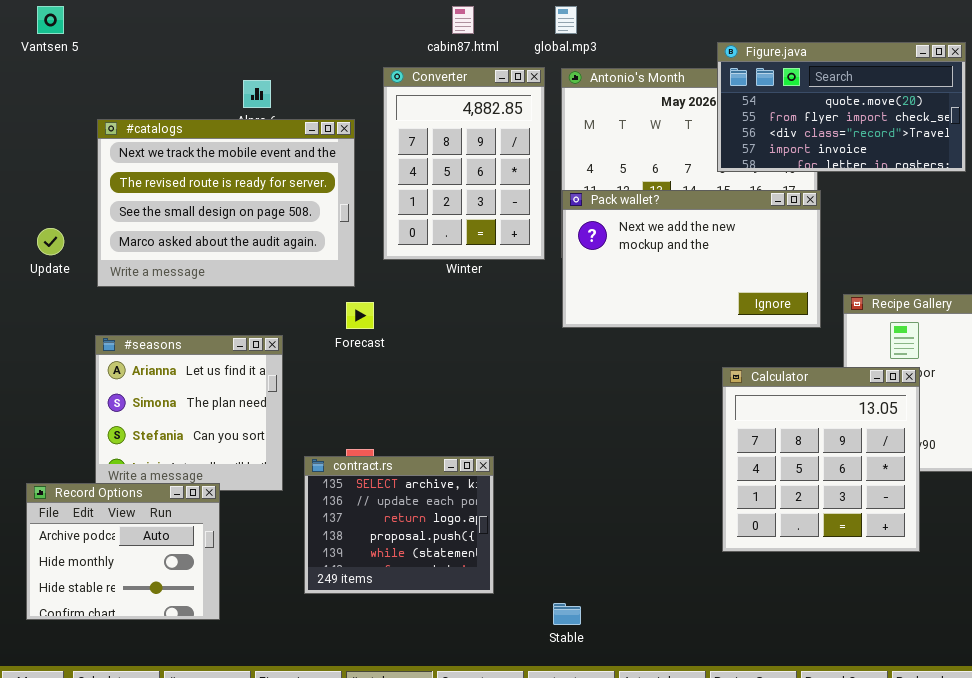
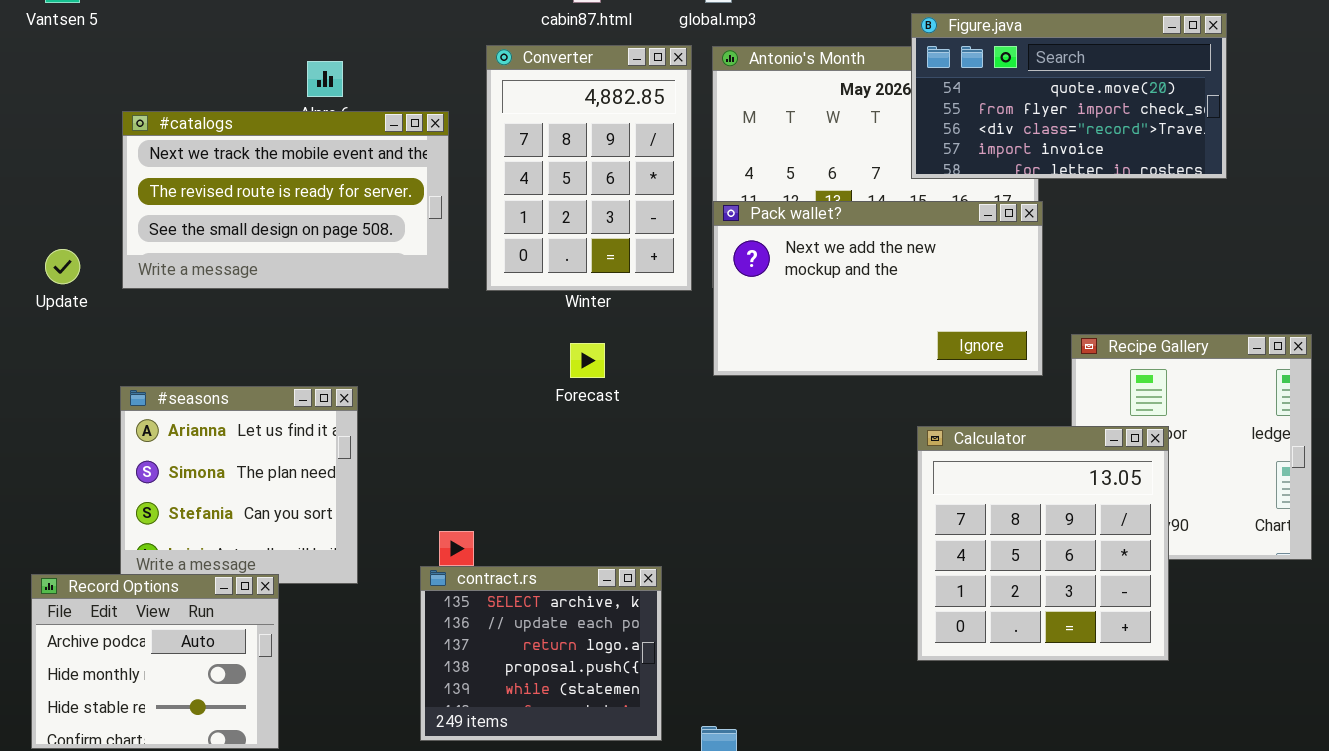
#catalogs: [97,119,355,287] -> [122,111,449,289], resized
Forecast: [346,302,374,329] -> [570,343,605,378], moved
contract.rs: [304,456,494,594] -> [420,566,662,741], moved

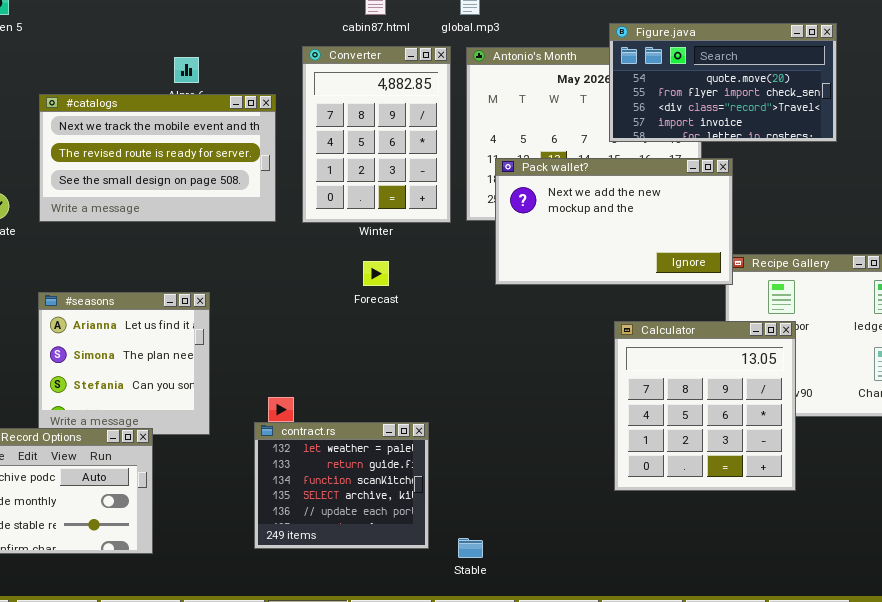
Pack wallet?: [713,201,1043,376] -> [495,158,733,285], moved
contract.rs: [420,566,662,741] -> [254,422,429,549], scrolled up 3 rows

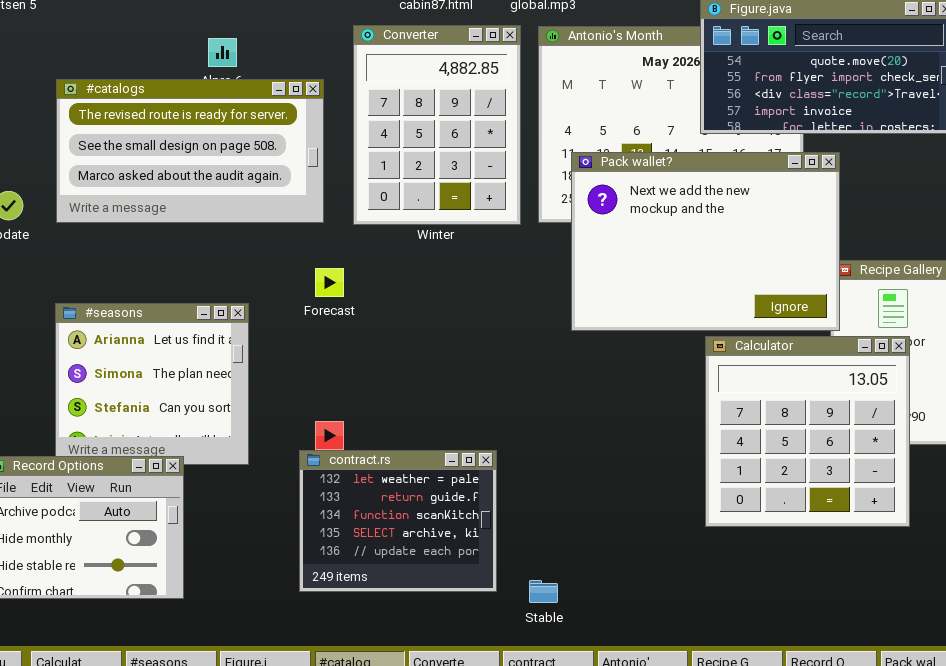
#catalogs: [39,94,276,222] -> [56,79,324,223], scrolled down 1 row
Pack wallet?: [495,158,733,285] -> [571,152,840,331], resized
Forecast: [363,261,389,286] -> [315,268,344,297], moved

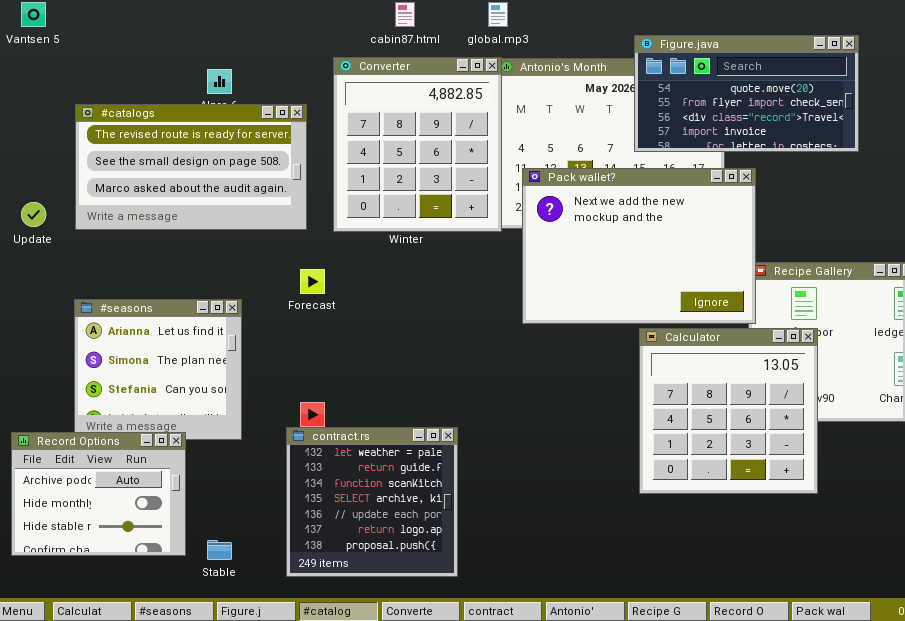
Converter: [353,25,521,225] -> [333,57,502,232], resized
contract.rs: [299,450,497,592] -> [286,427,458,577], resized
Stable: [529,580,558,603] -> [207,540,232,560], moved

